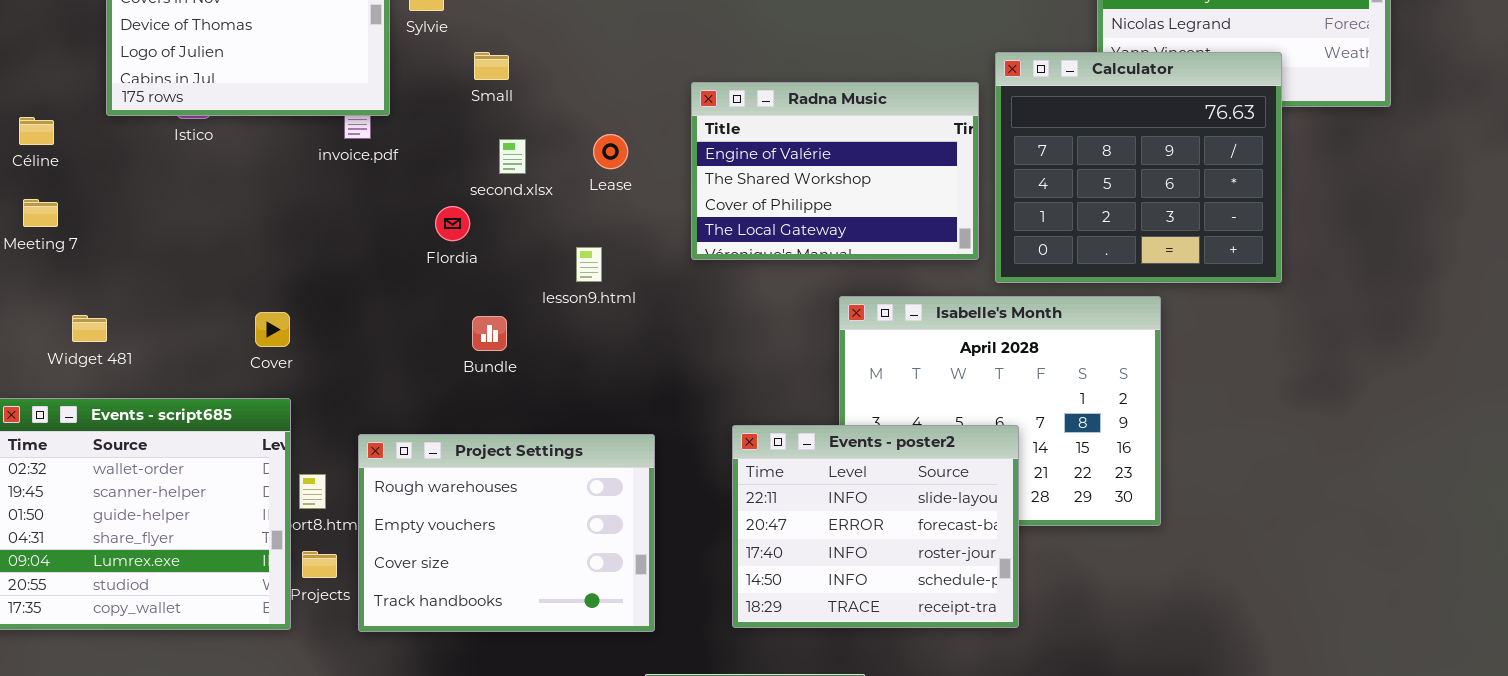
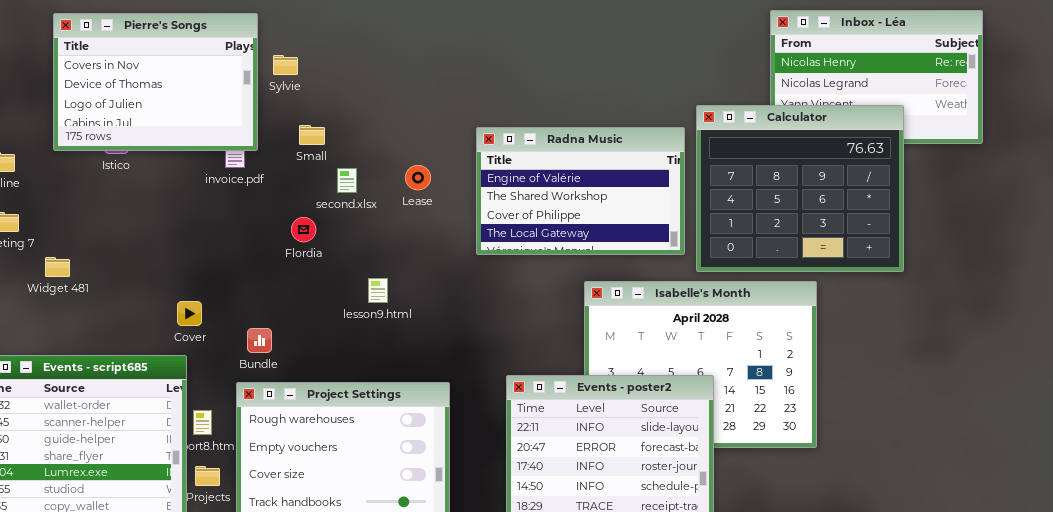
Small: [474,52,509,80] -> [299,125,325,145], moved
lesson9.html: [576,247,602,282] -> [368,278,388,303], moved
Cover: [255,312,290,347] -> [177,301,202,326], moved
Widget 481: [72,315,107,342] -> [45,257,70,277], moved
Bundle: [472,316,507,351] -> [247,328,272,353], moved

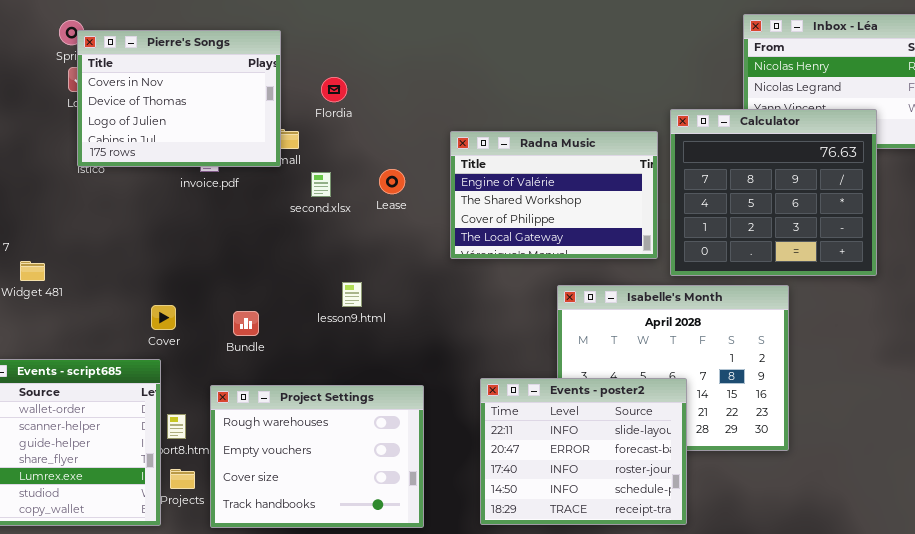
Pierre's Songs: [53,13,258,151] -> [77,30,281,167], moved
Flordia: [291,217,316,242] -> [321,77,347,102], moved
Bundle: [247,328,272,353] -> [233,311,259,336], moved

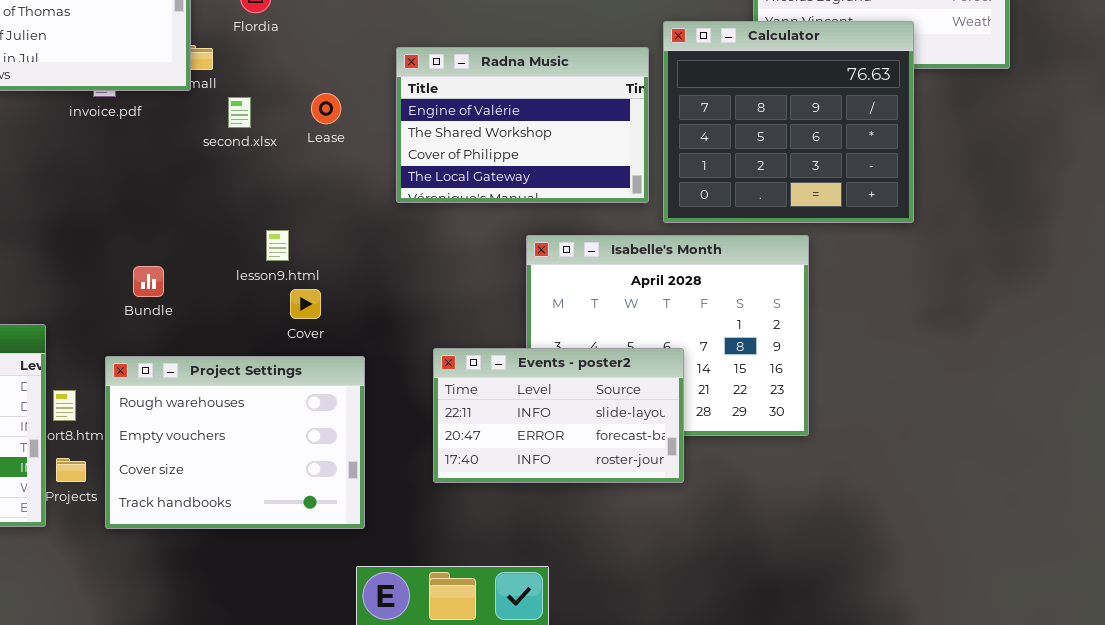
Cover: [151,305,176,330] -> [290,289,321,319], moved
Events - poster2: [480,378,687,525] -> [433,348,684,483], resized

